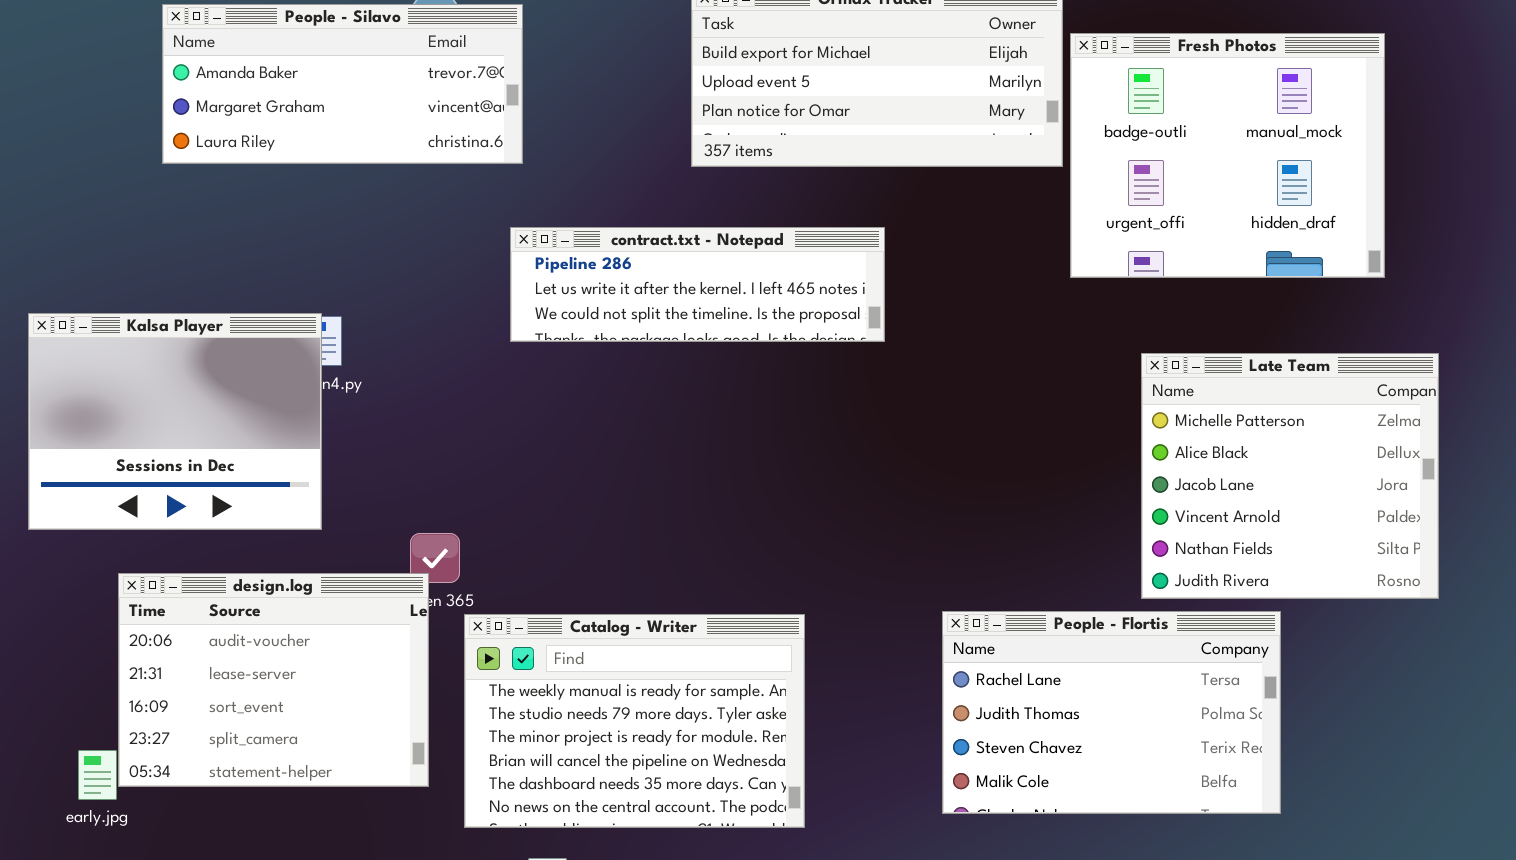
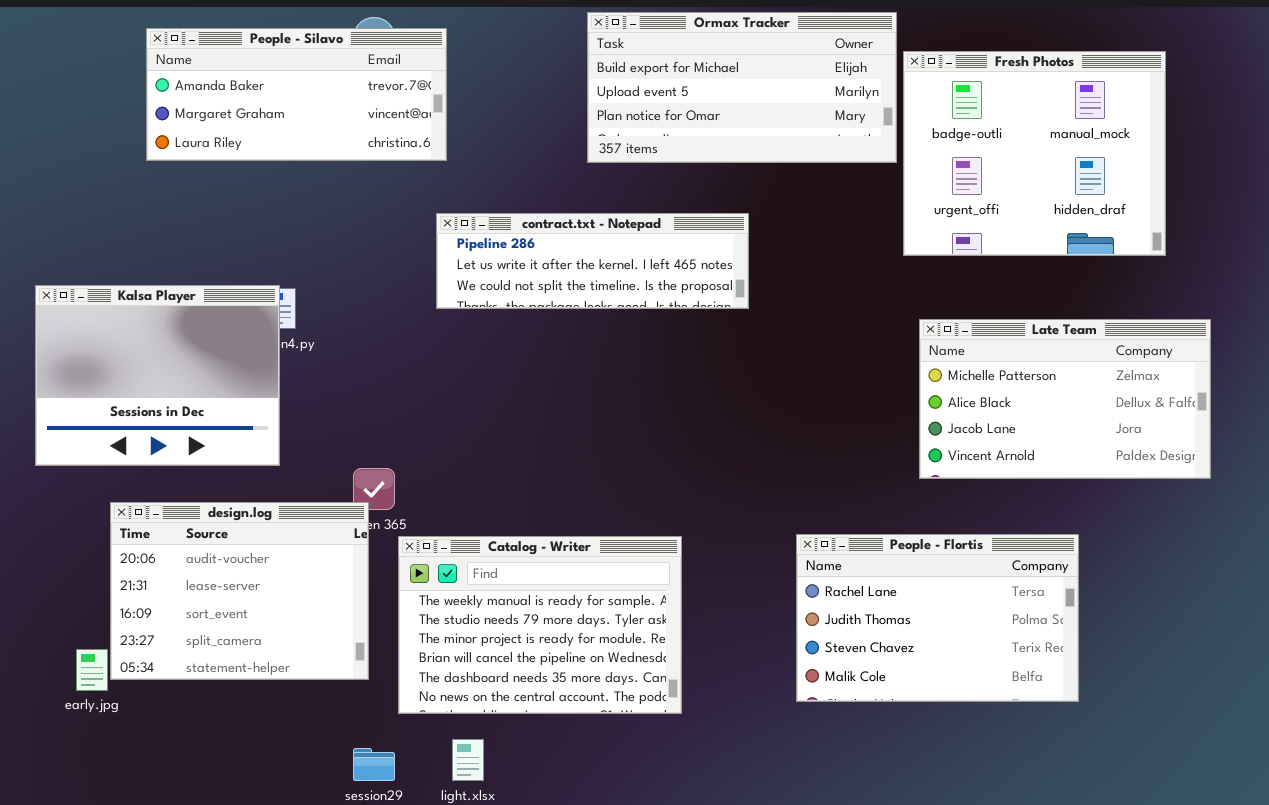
Late Team: [1141,353,1439,599] -> [919,319,1211,479], resized

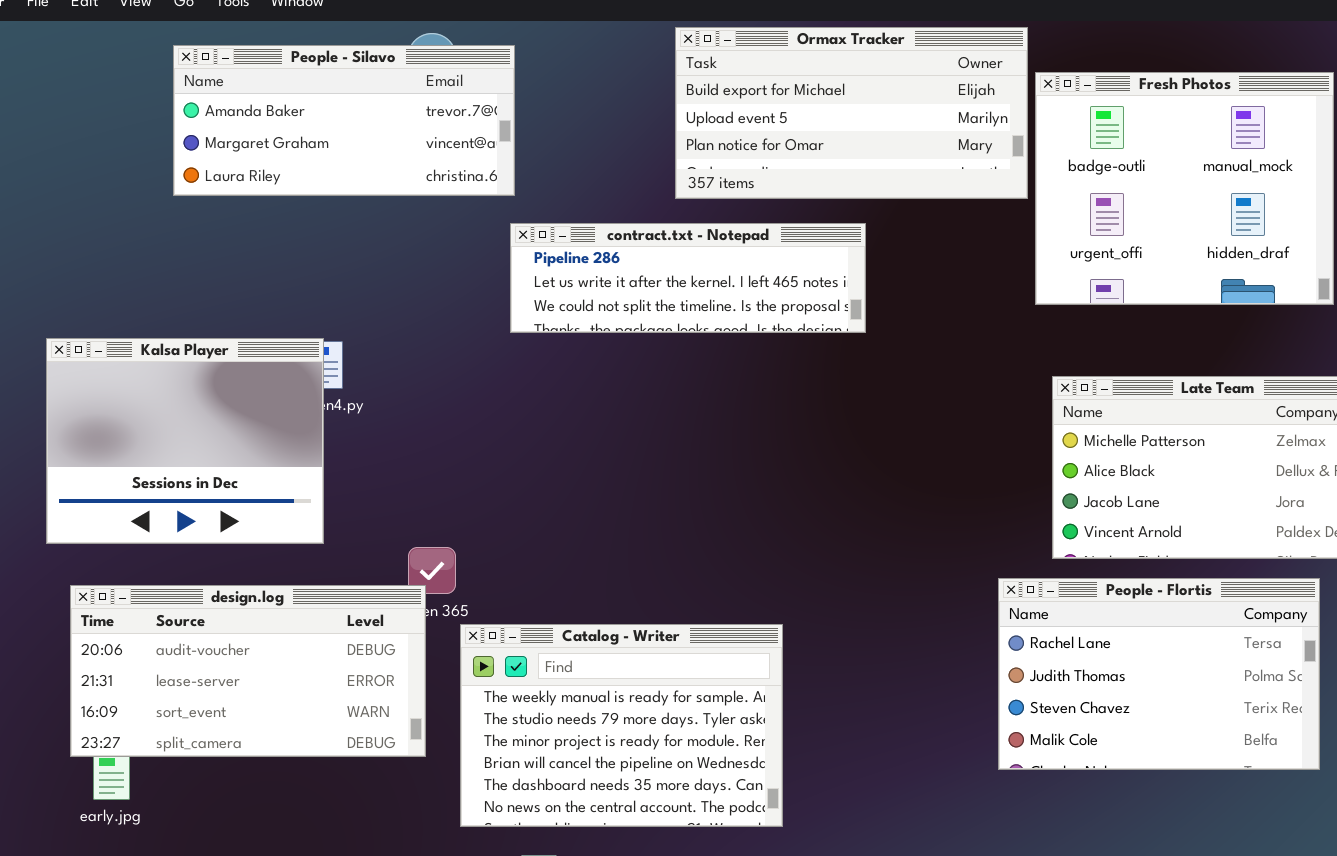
contract.txt - Notepad: [436,213,749,309] -> [510,223,866,333], moved
design.log: [110,502,369,680] -> [70,585,426,757], resized
People - Flortis: [796,534,1079,702] -> [998,578,1320,770], moved

